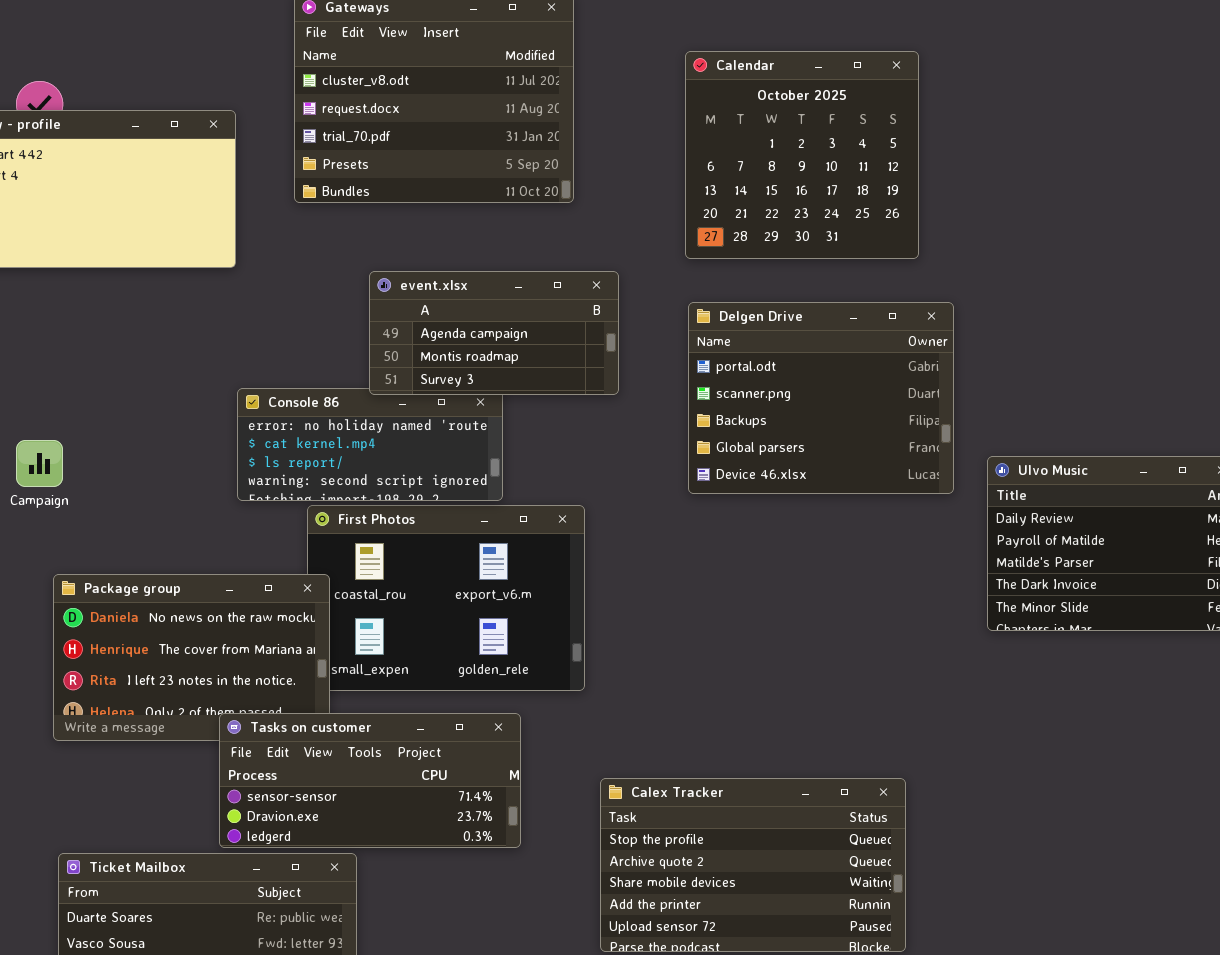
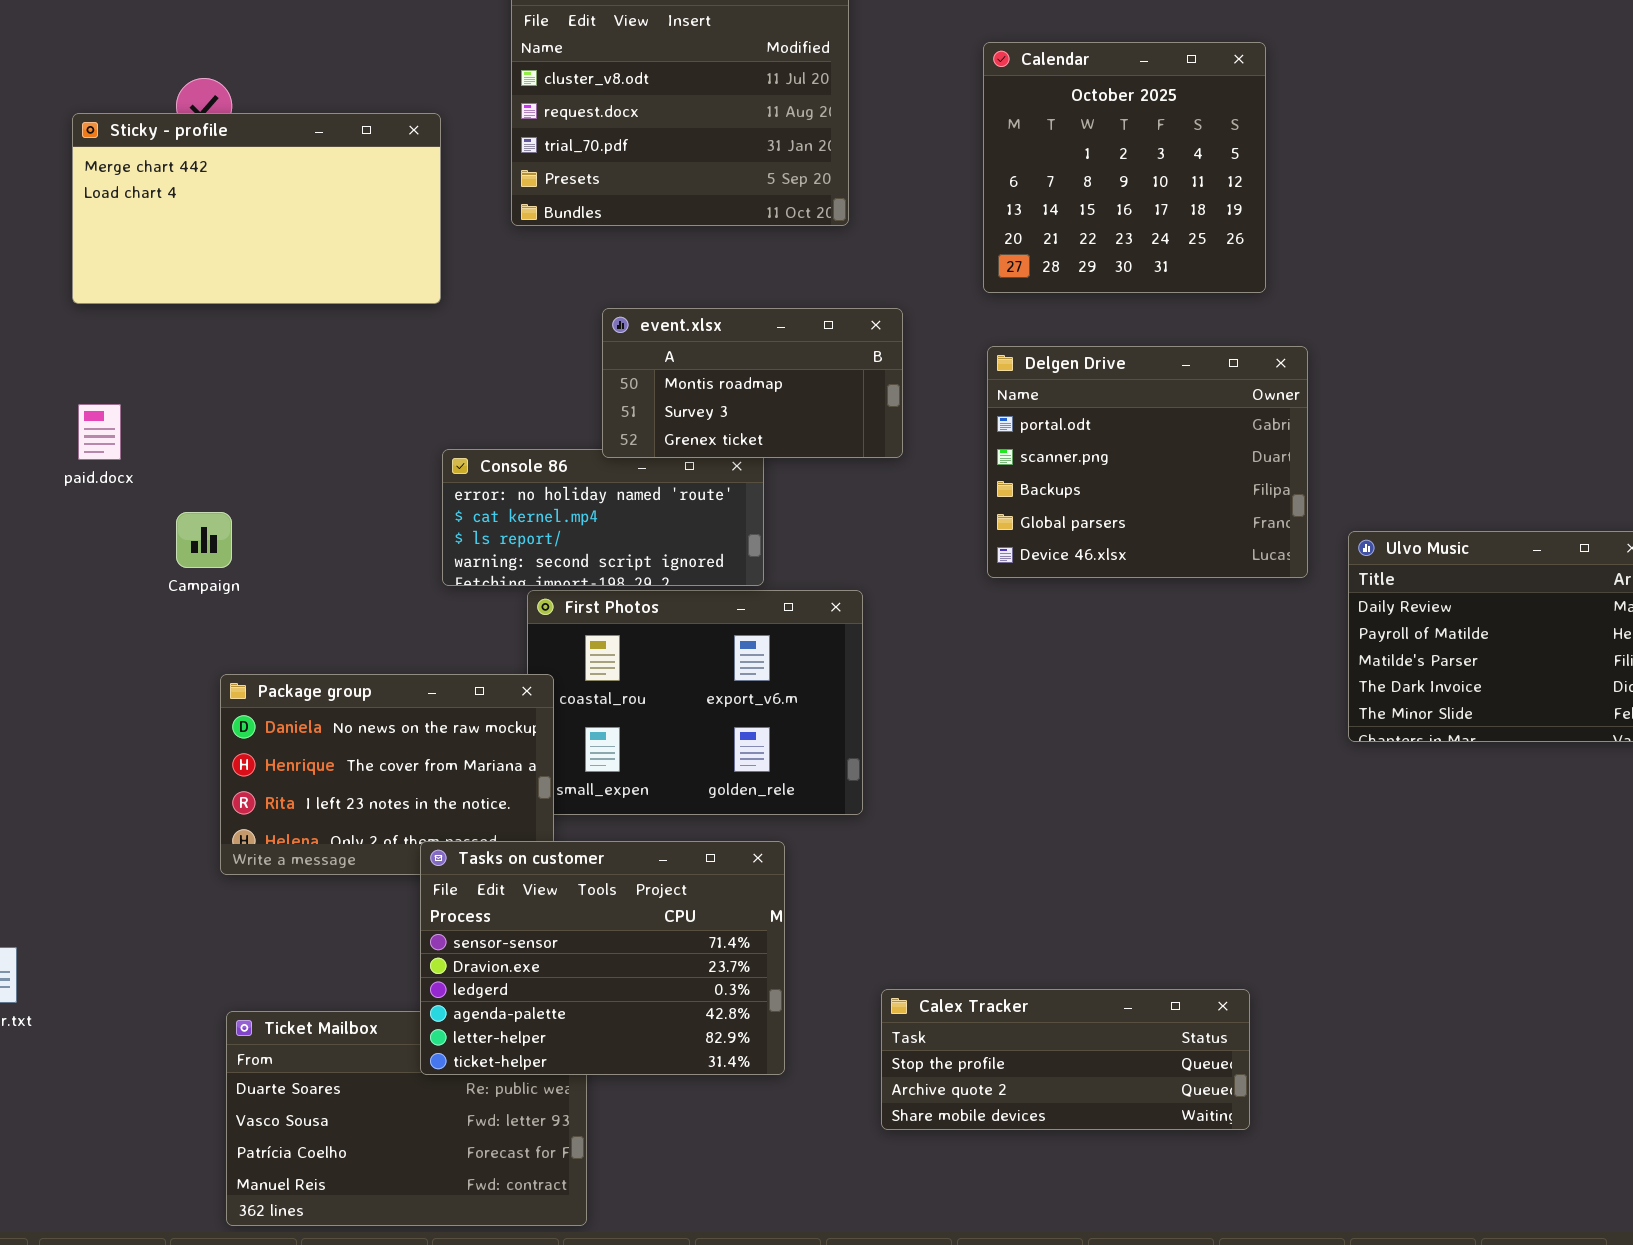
event.xlsx: [369,271,619,395] -> [602,308,903,458], scrolled down 1 row
Tasks on customer: [219,713,521,848] -> [420,841,785,1075], resized
Calex Tracker: [600,778,906,952] -> [881,989,1250,1130], resized

